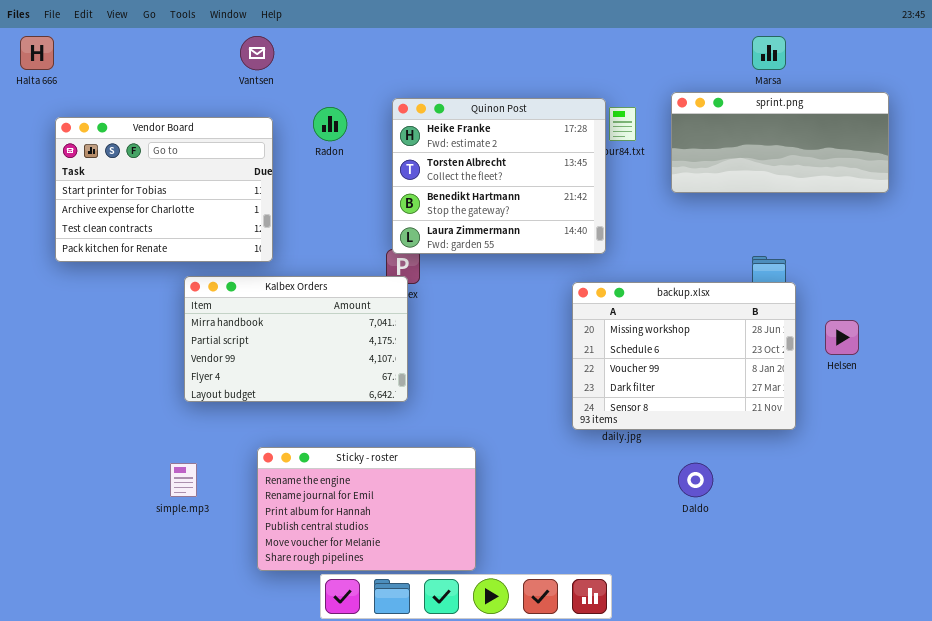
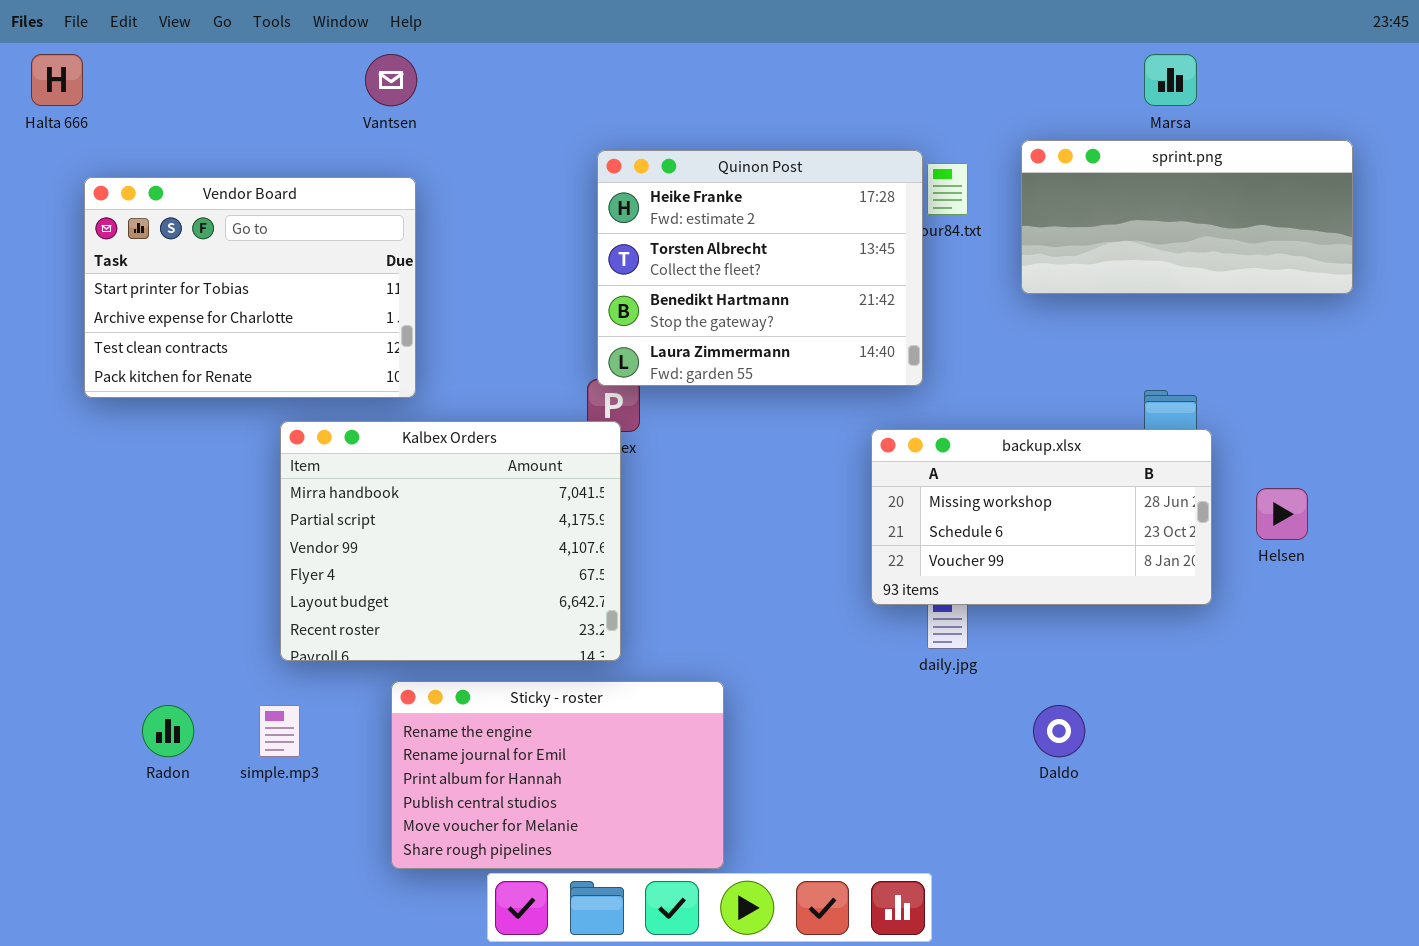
Radon: [313,107,347,141] -> [142,705,194,757], moved
Kalbex Orders: [184,276,408,402] -> [280,421,621,661], resized
backup.xlsx: [572,282,796,430] -> [871,429,1212,605], resized

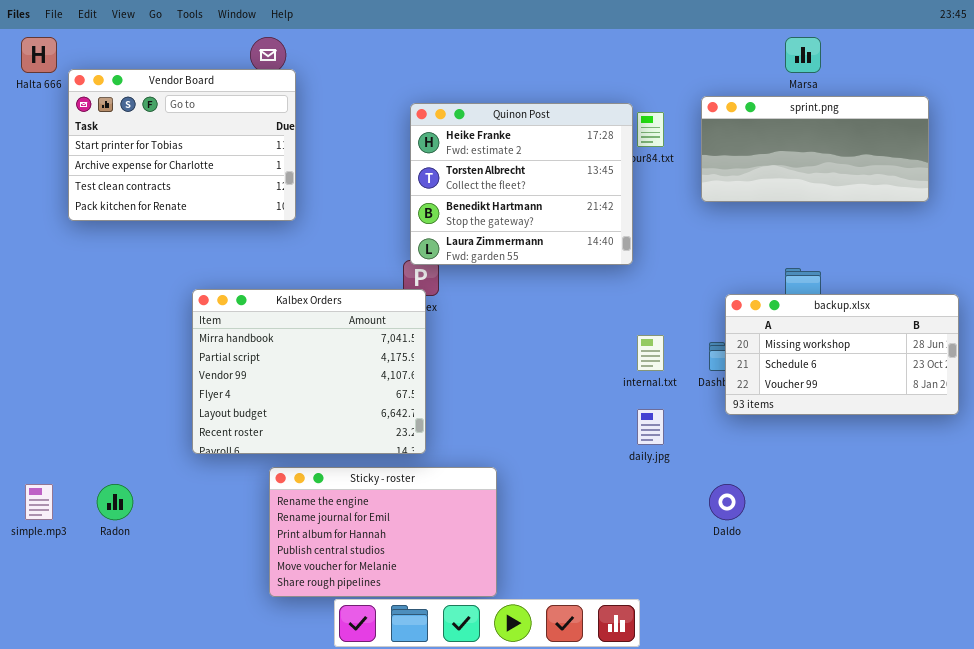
Vendor Board: [84,177,416,398] -> [68,69,296,221], moved
backup.xlsx: [871,429,1212,605] -> [725,294,959,415], moved
simple.mp3: [259,705,300,757] -> [25,484,53,520], moved

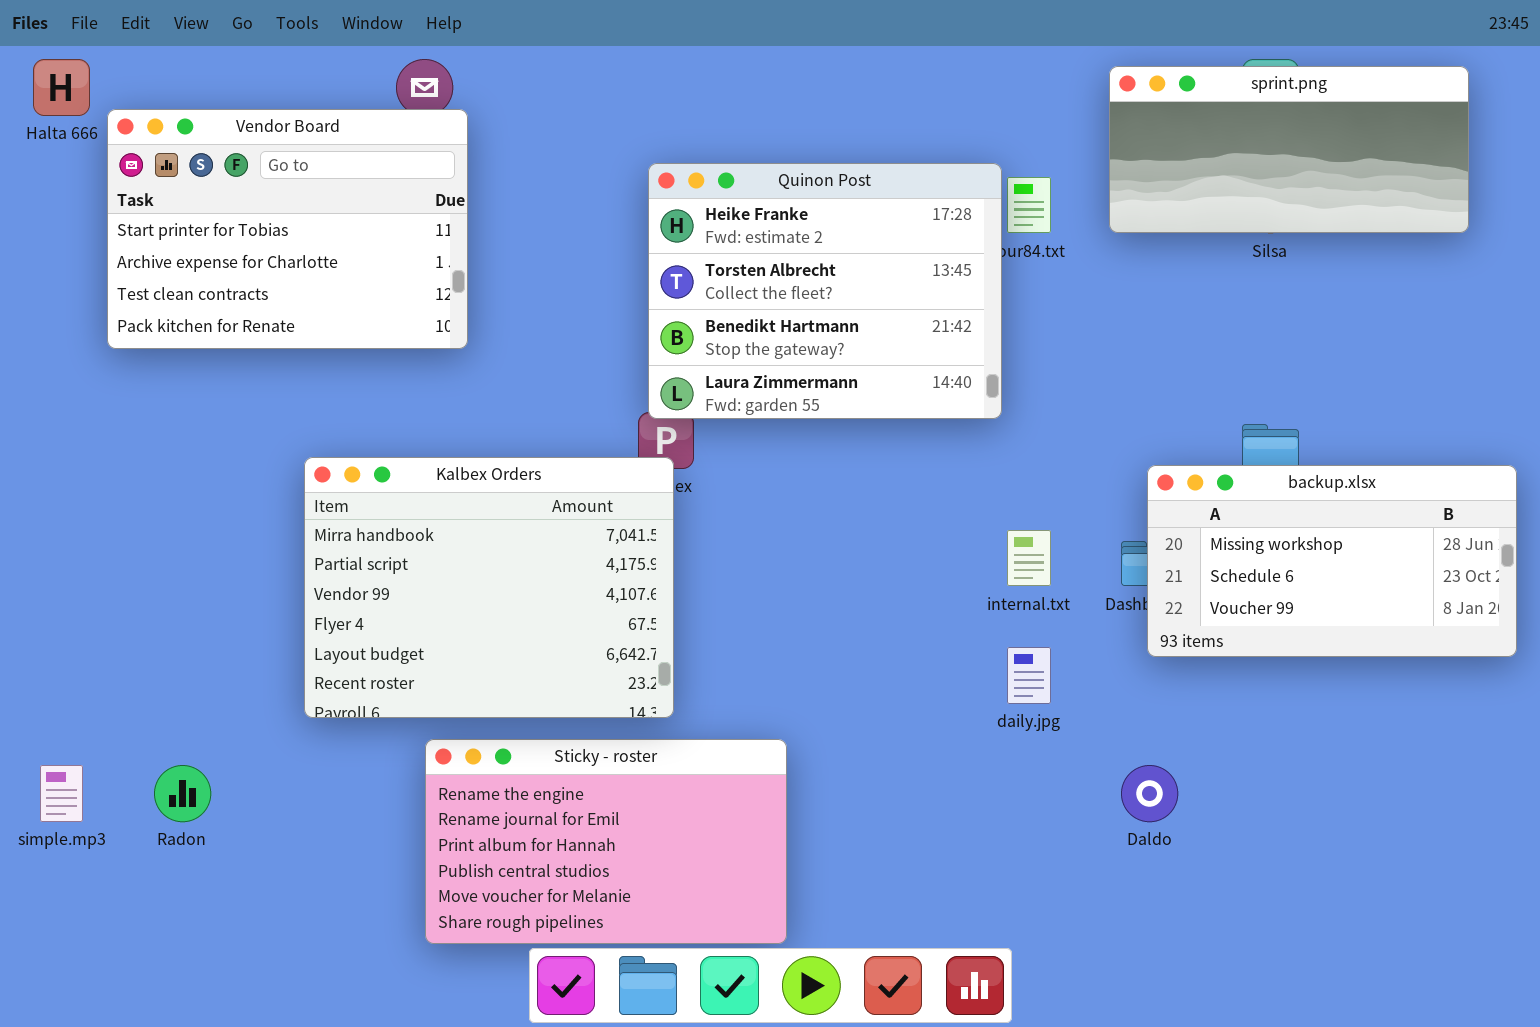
sprint.png: [701,96,929,202] -> [1109,66,1469,233], moved

